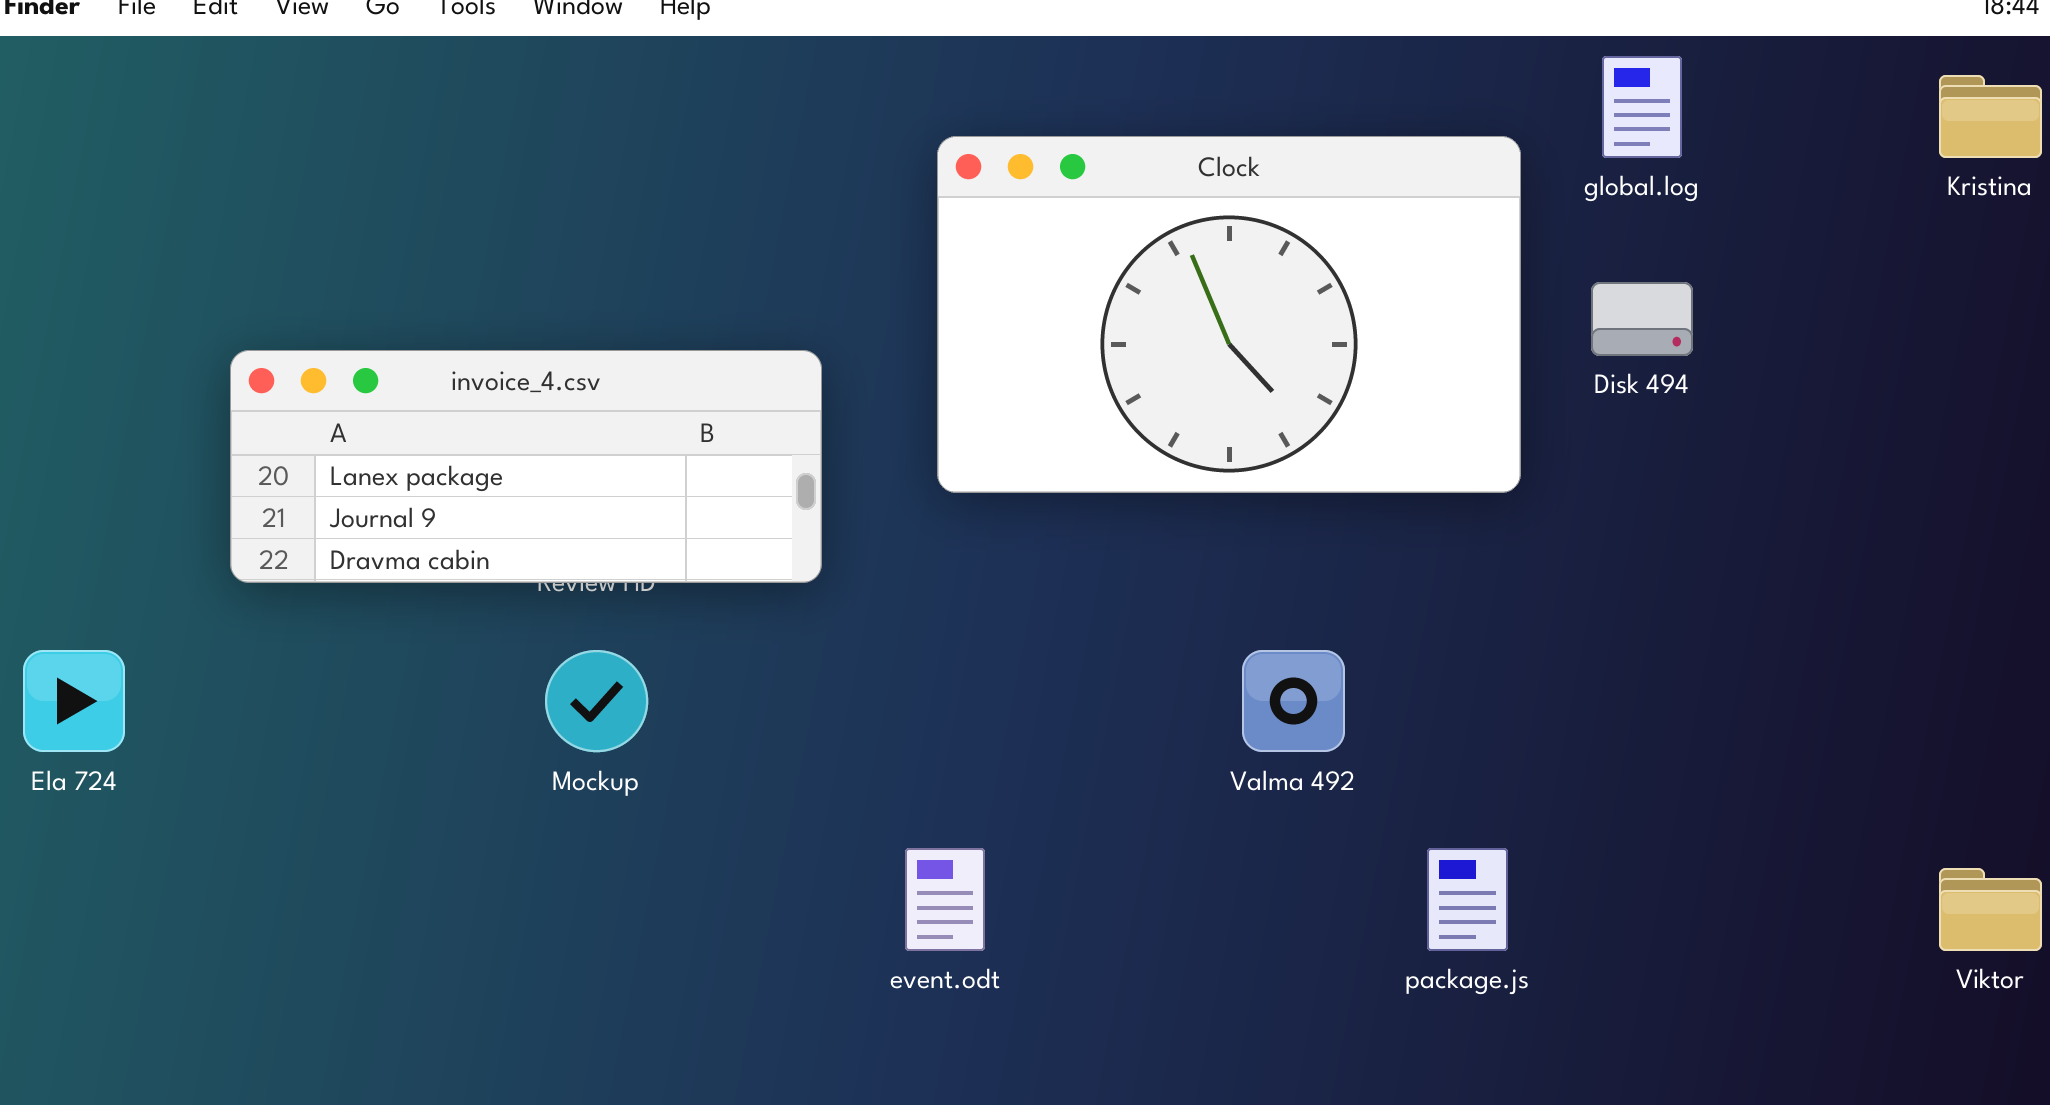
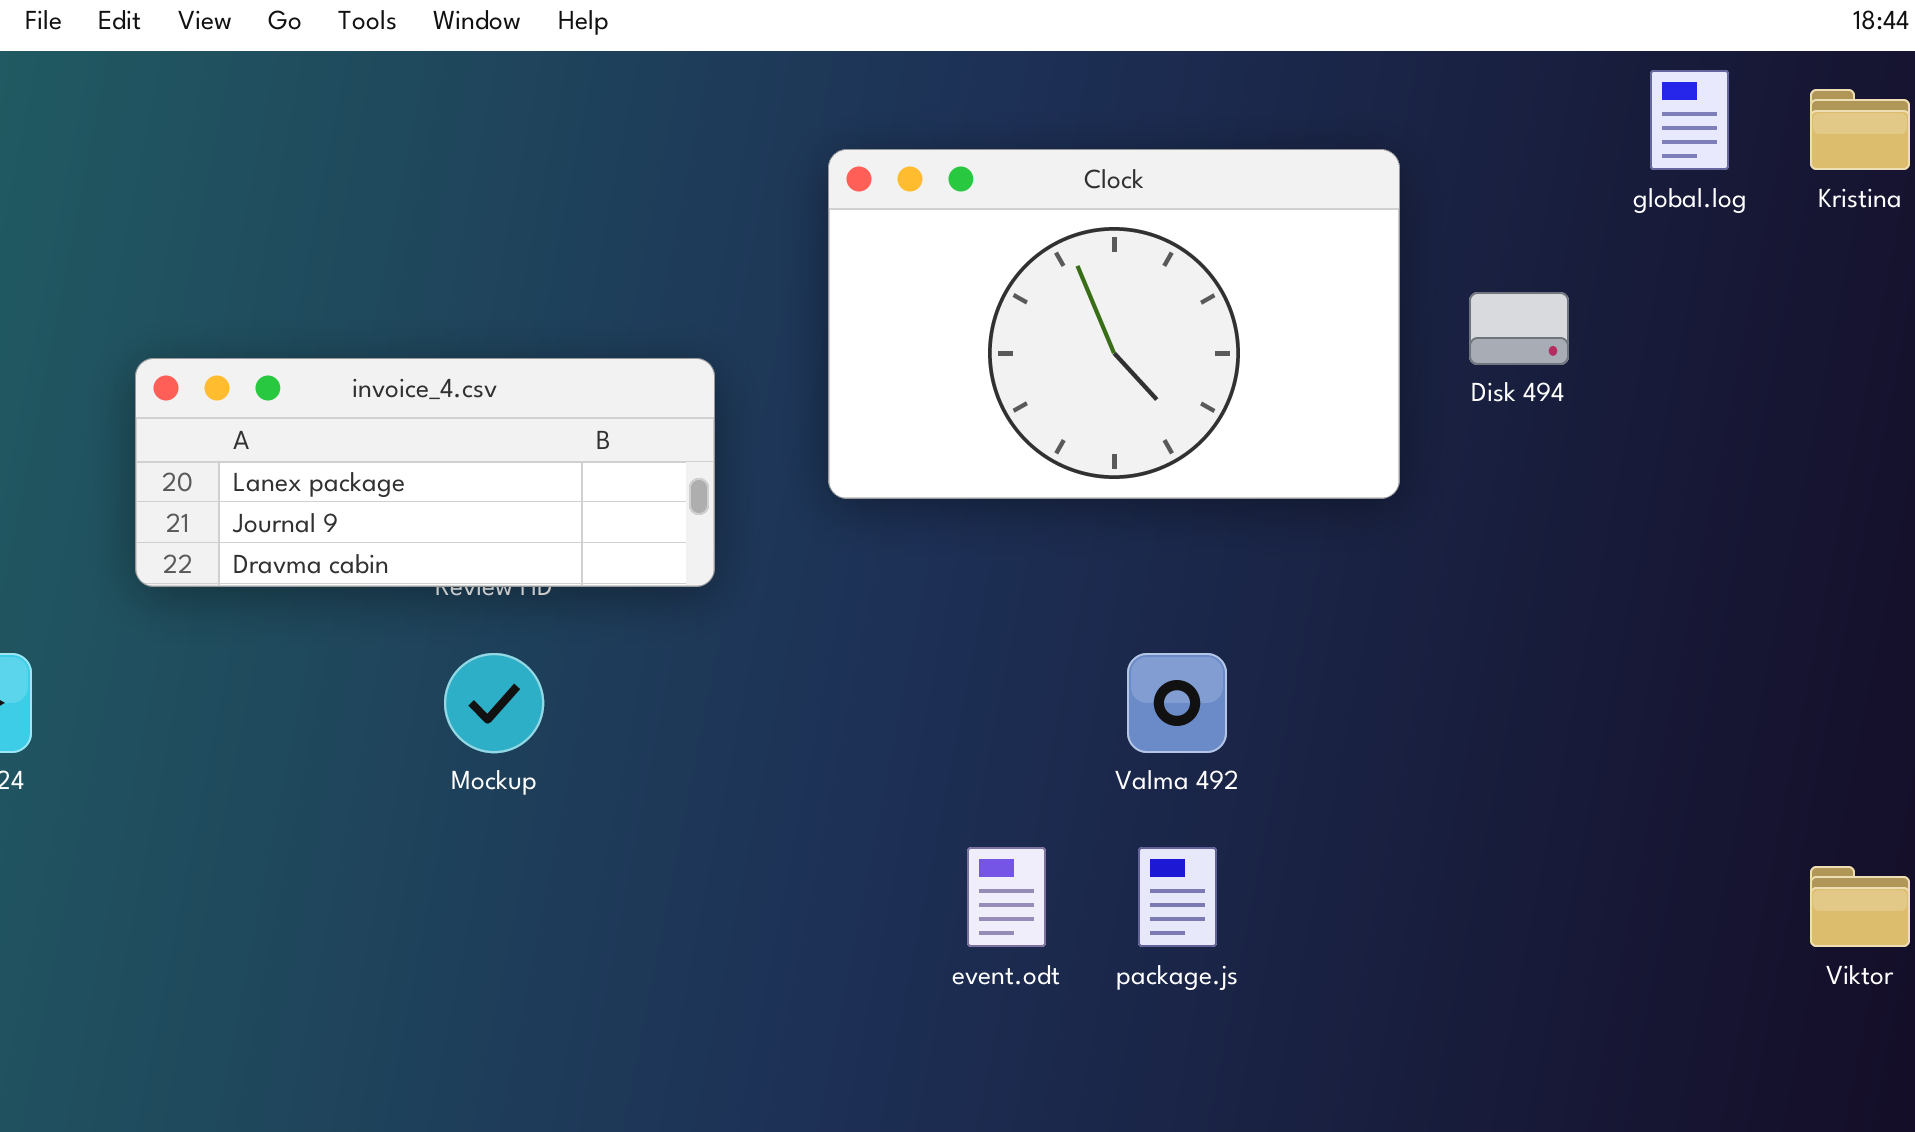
global.log: [1602,56,1682,158] -> [1650,70,1729,170], moved
event.odt: [905,848,985,951] -> [967,847,1046,947], moved
package.js: [1427,848,1508,951] -> [1138,847,1217,947], moved

